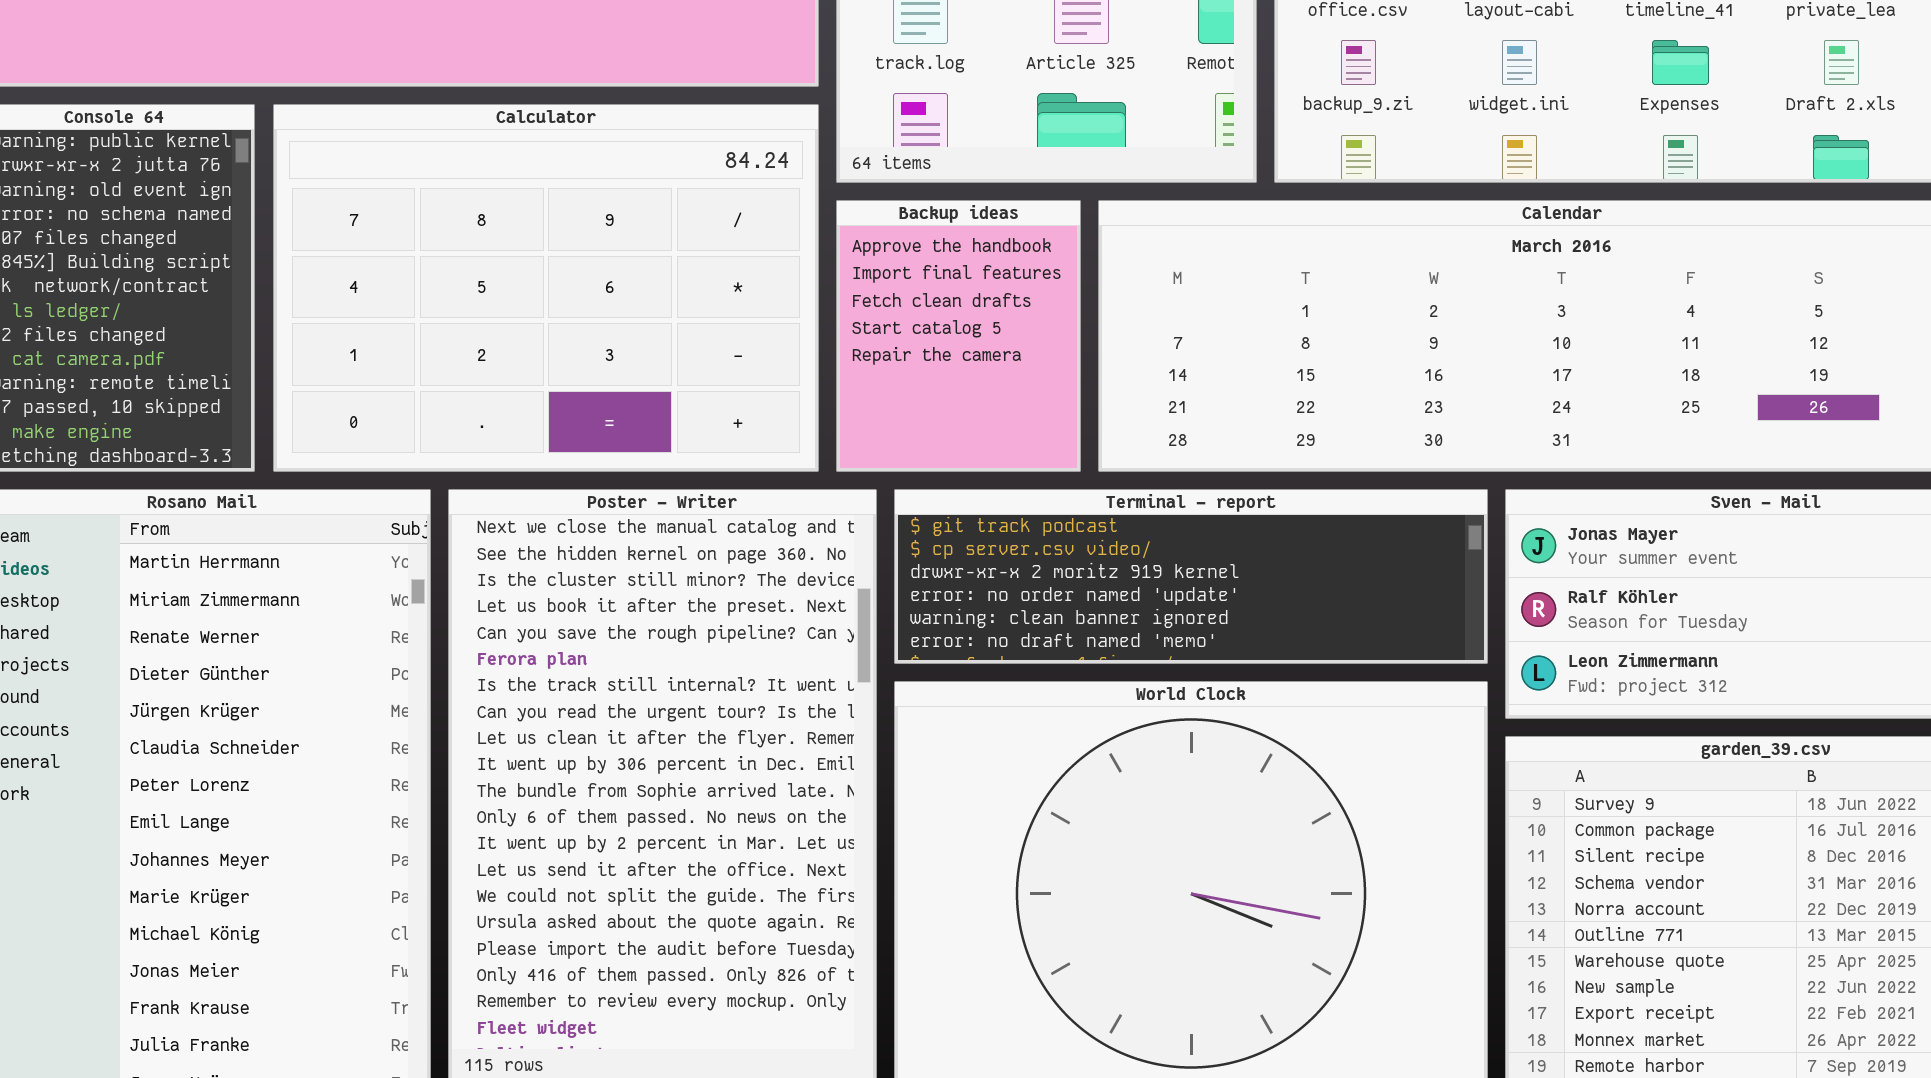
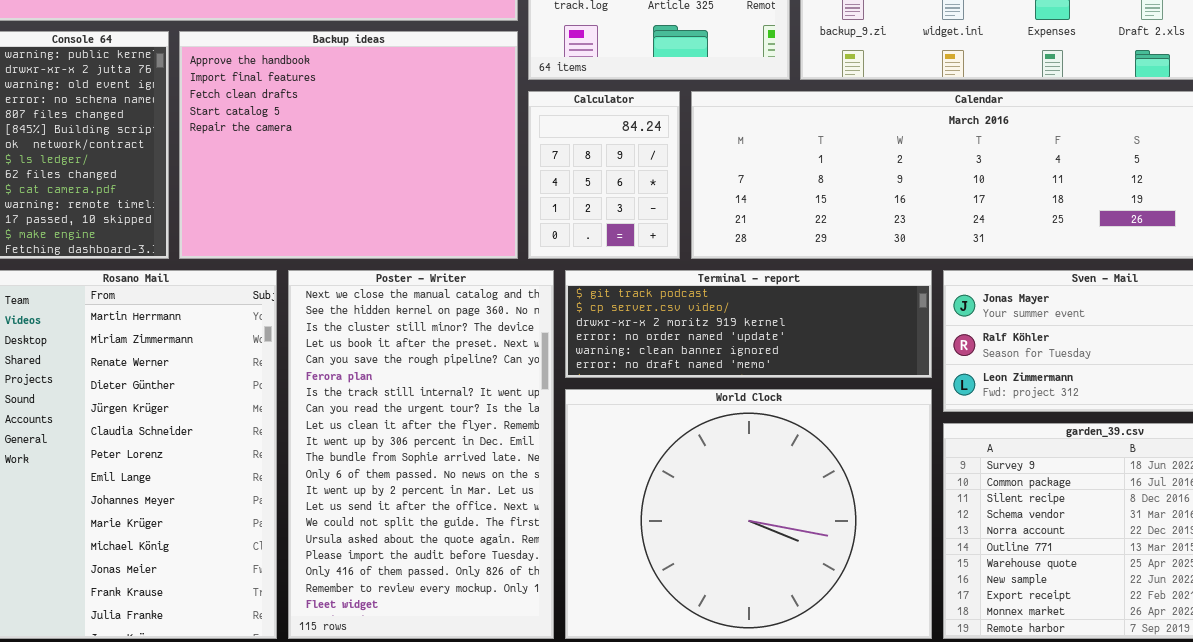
Calculator: [273,104,819,472] -> [528,91,680,259], moved, resized
Backup ideas: [836,200,1081,472] -> [179,31,518,259], moved, resized

